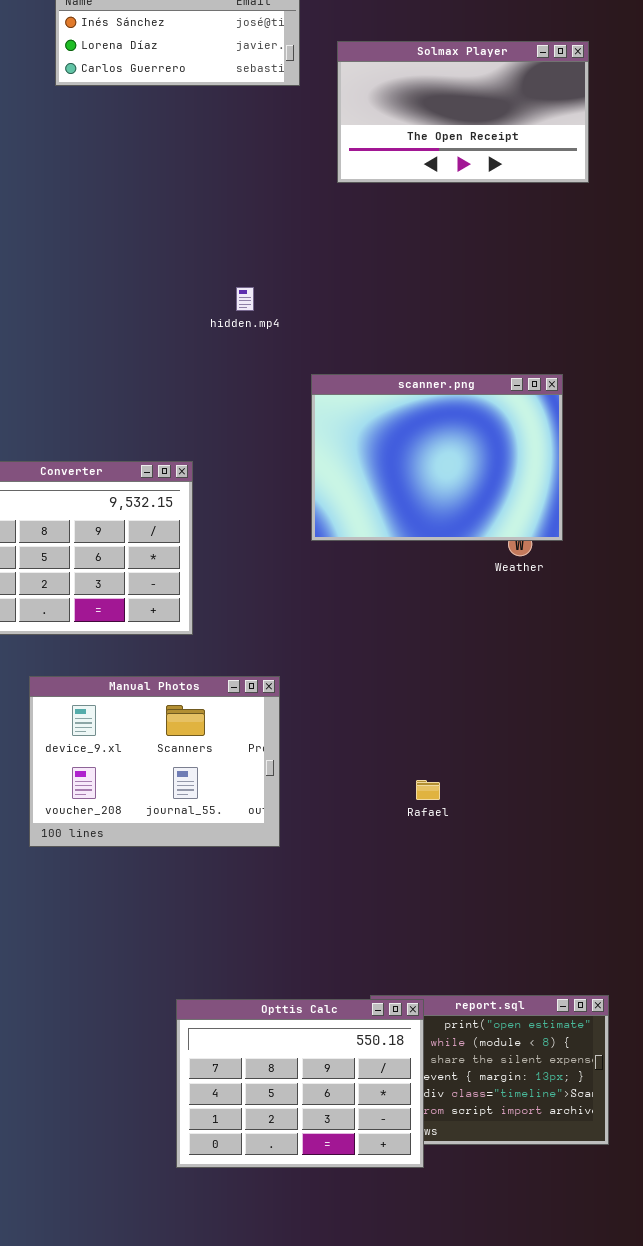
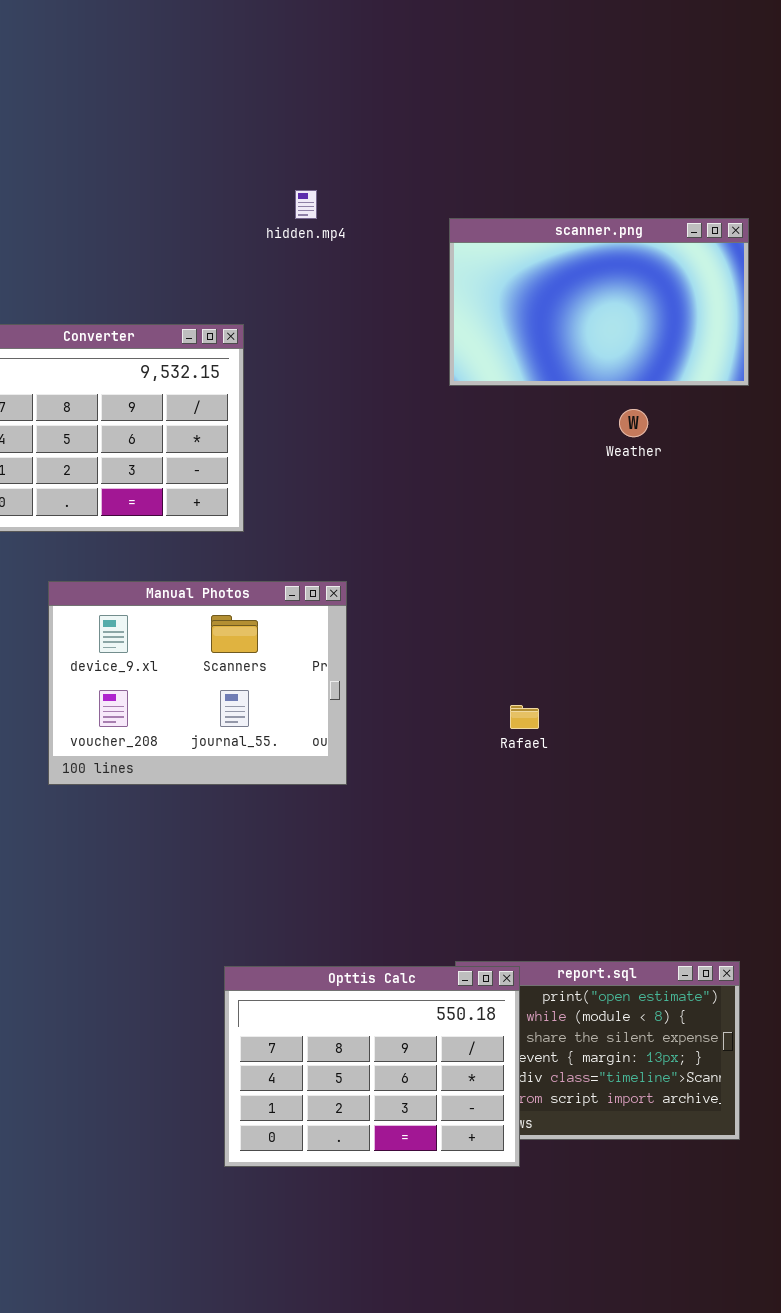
hidden.mp4: [236,287,254,311] -> [295,190,317,219], moved
scanner.png: [311,374,563,541] -> [449,218,749,386], moved, resized

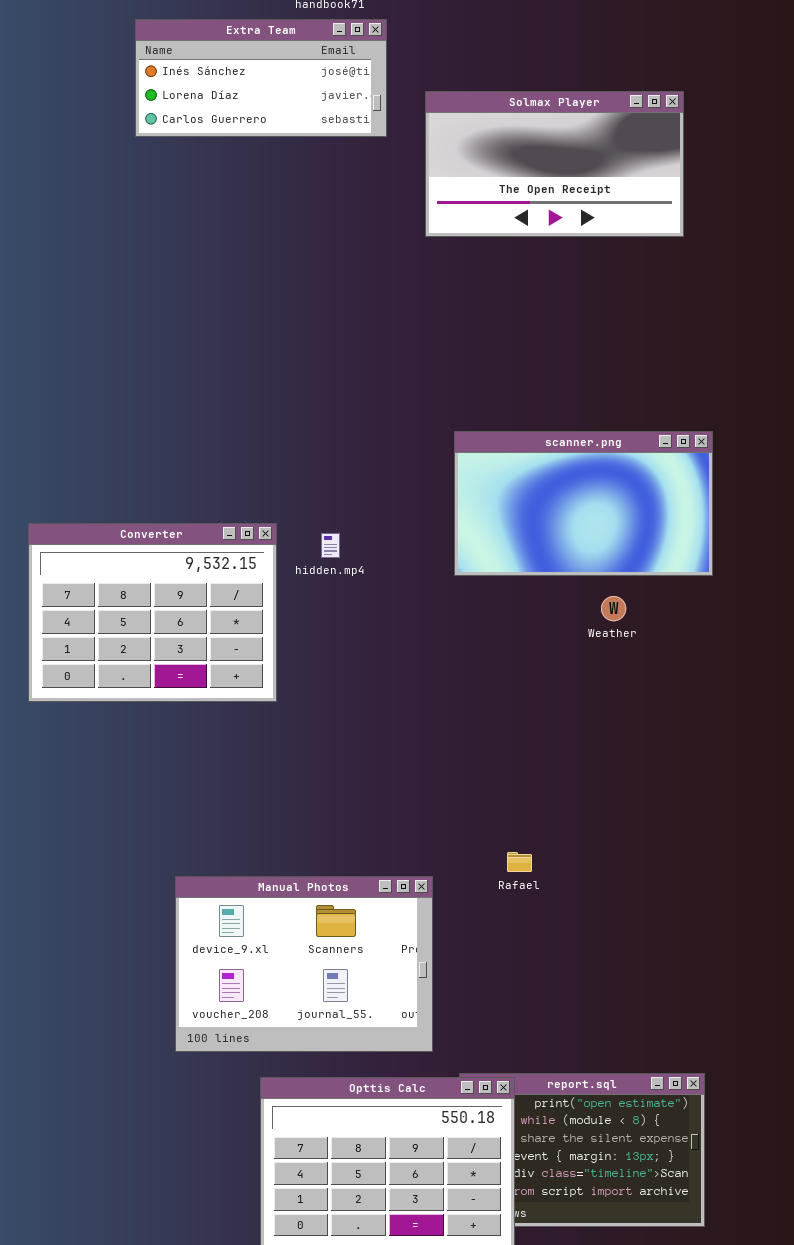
hidden.mp4: [295,190,317,219] -> [321,533,340,558], moved
Manual Photos: [48,581,347,785] -> [175,876,433,1052], moved

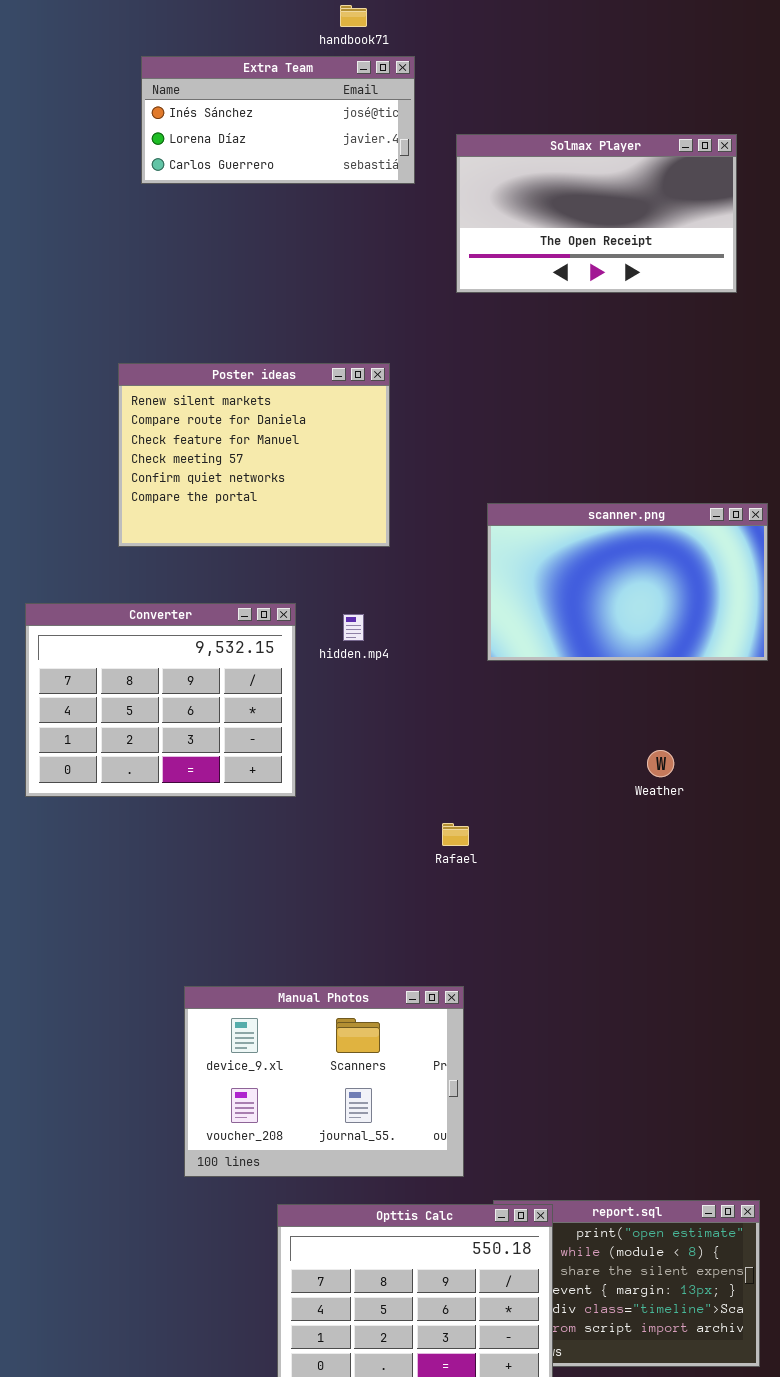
Poster ideas: none -> [118,363,390,547], opened
Weather: [601,596,626,621] -> [647,750,674,777], moved
Rafael: [507,852,532,872] -> [442,823,469,846], moved

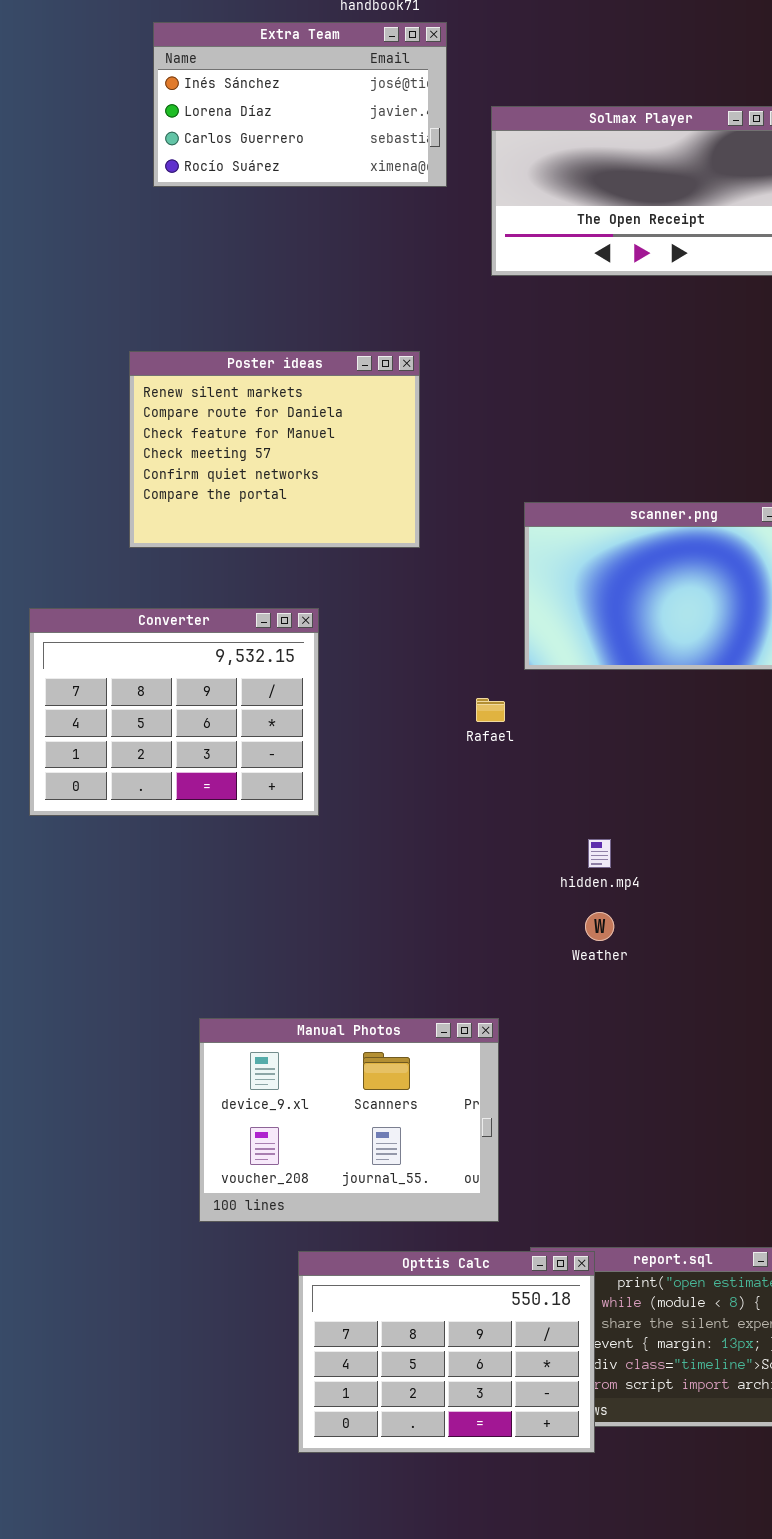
Extra Team: [141,56,415,184] -> [153,22,447,187], resized
hidden.mp4: [343,614,364,641] -> [588,839,611,868], moved
Weather: [647,750,674,777] -> [585,912,614,941], moved
Rafael: [442,823,469,846] -> [476,698,505,722], moved

